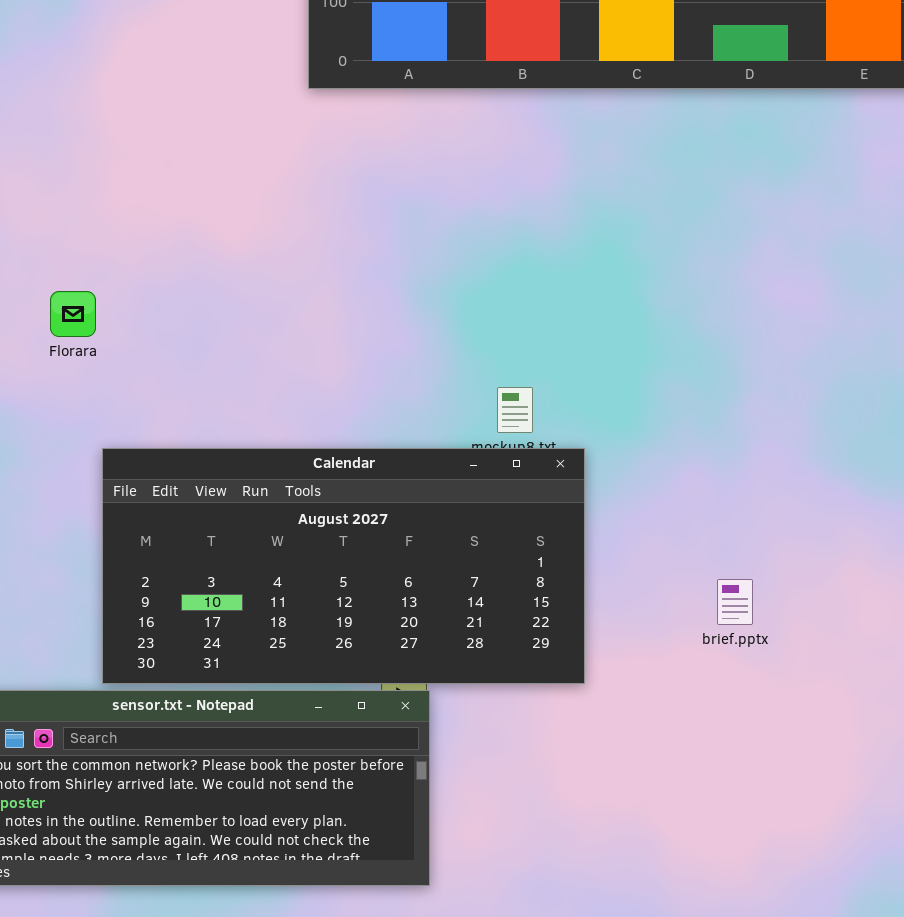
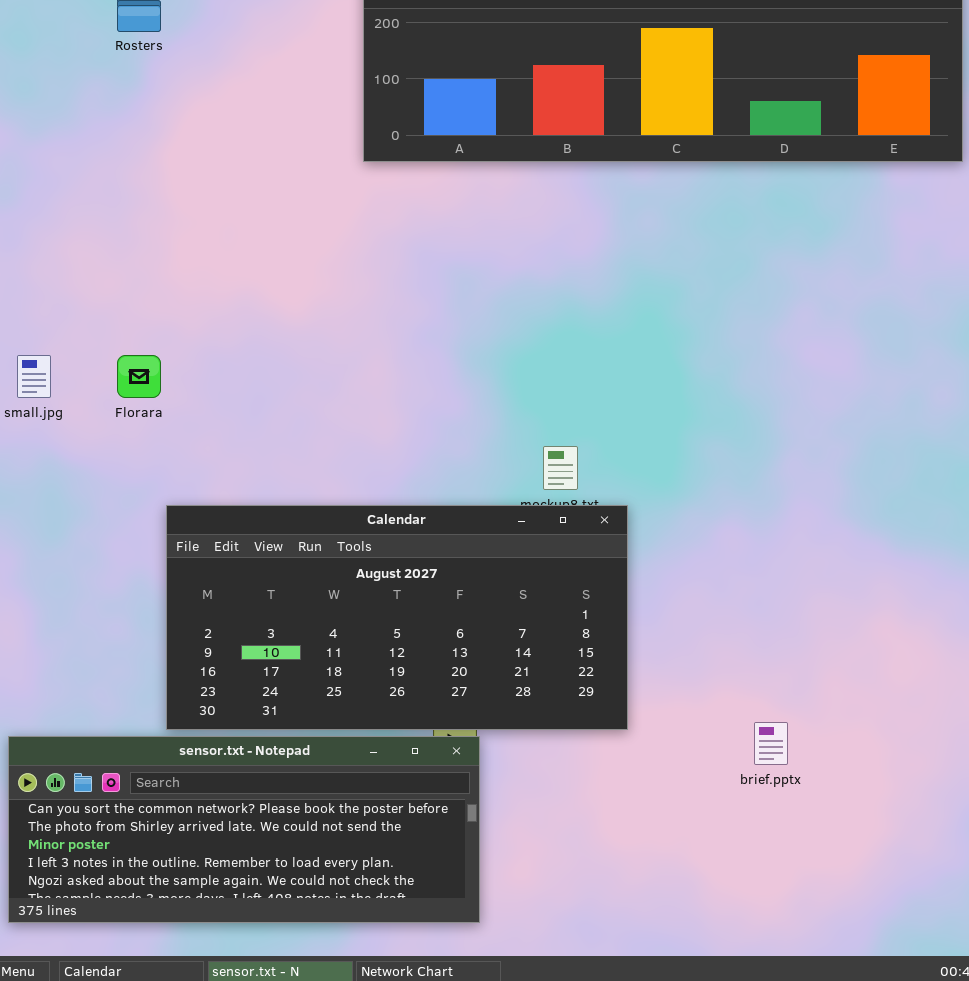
brief.pptx: [717,579,753,625] -> [754,722,788,765], moved

